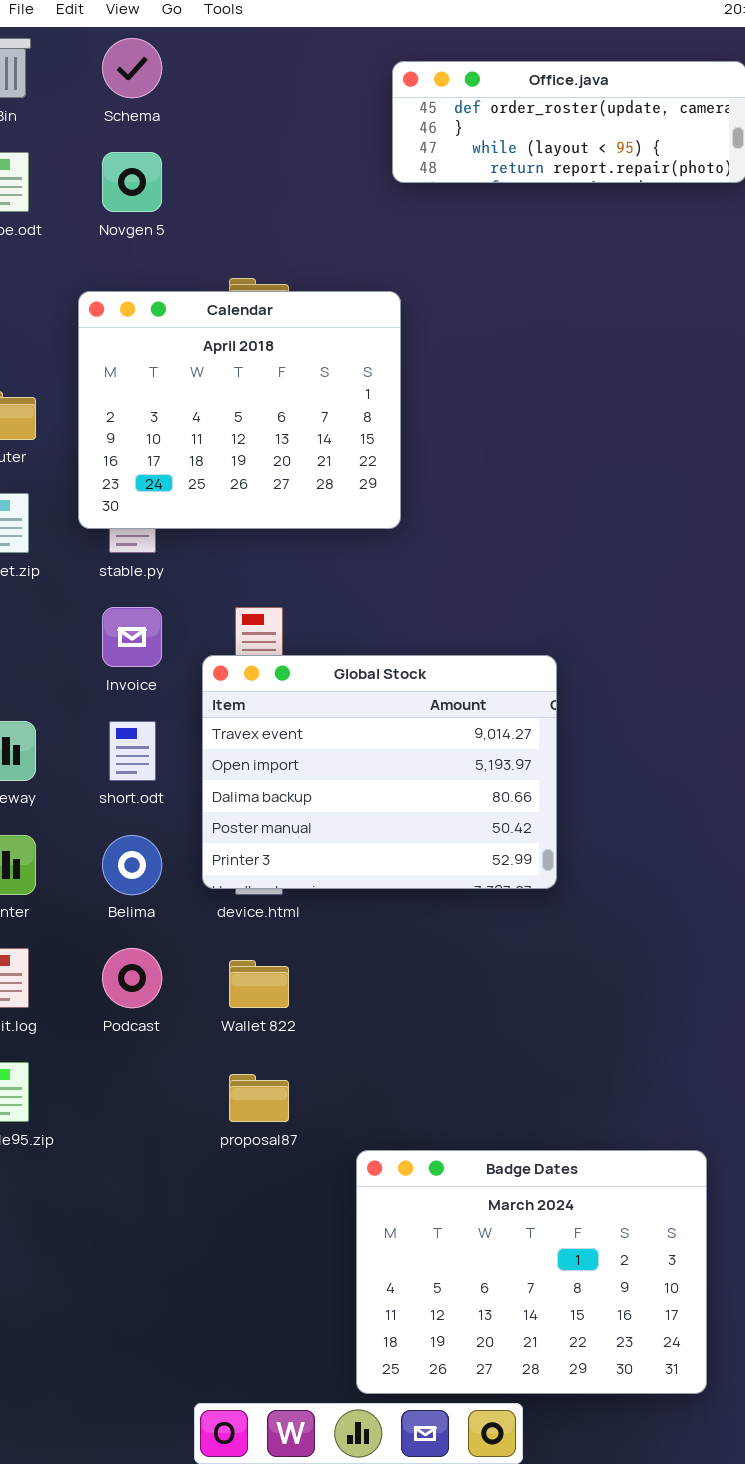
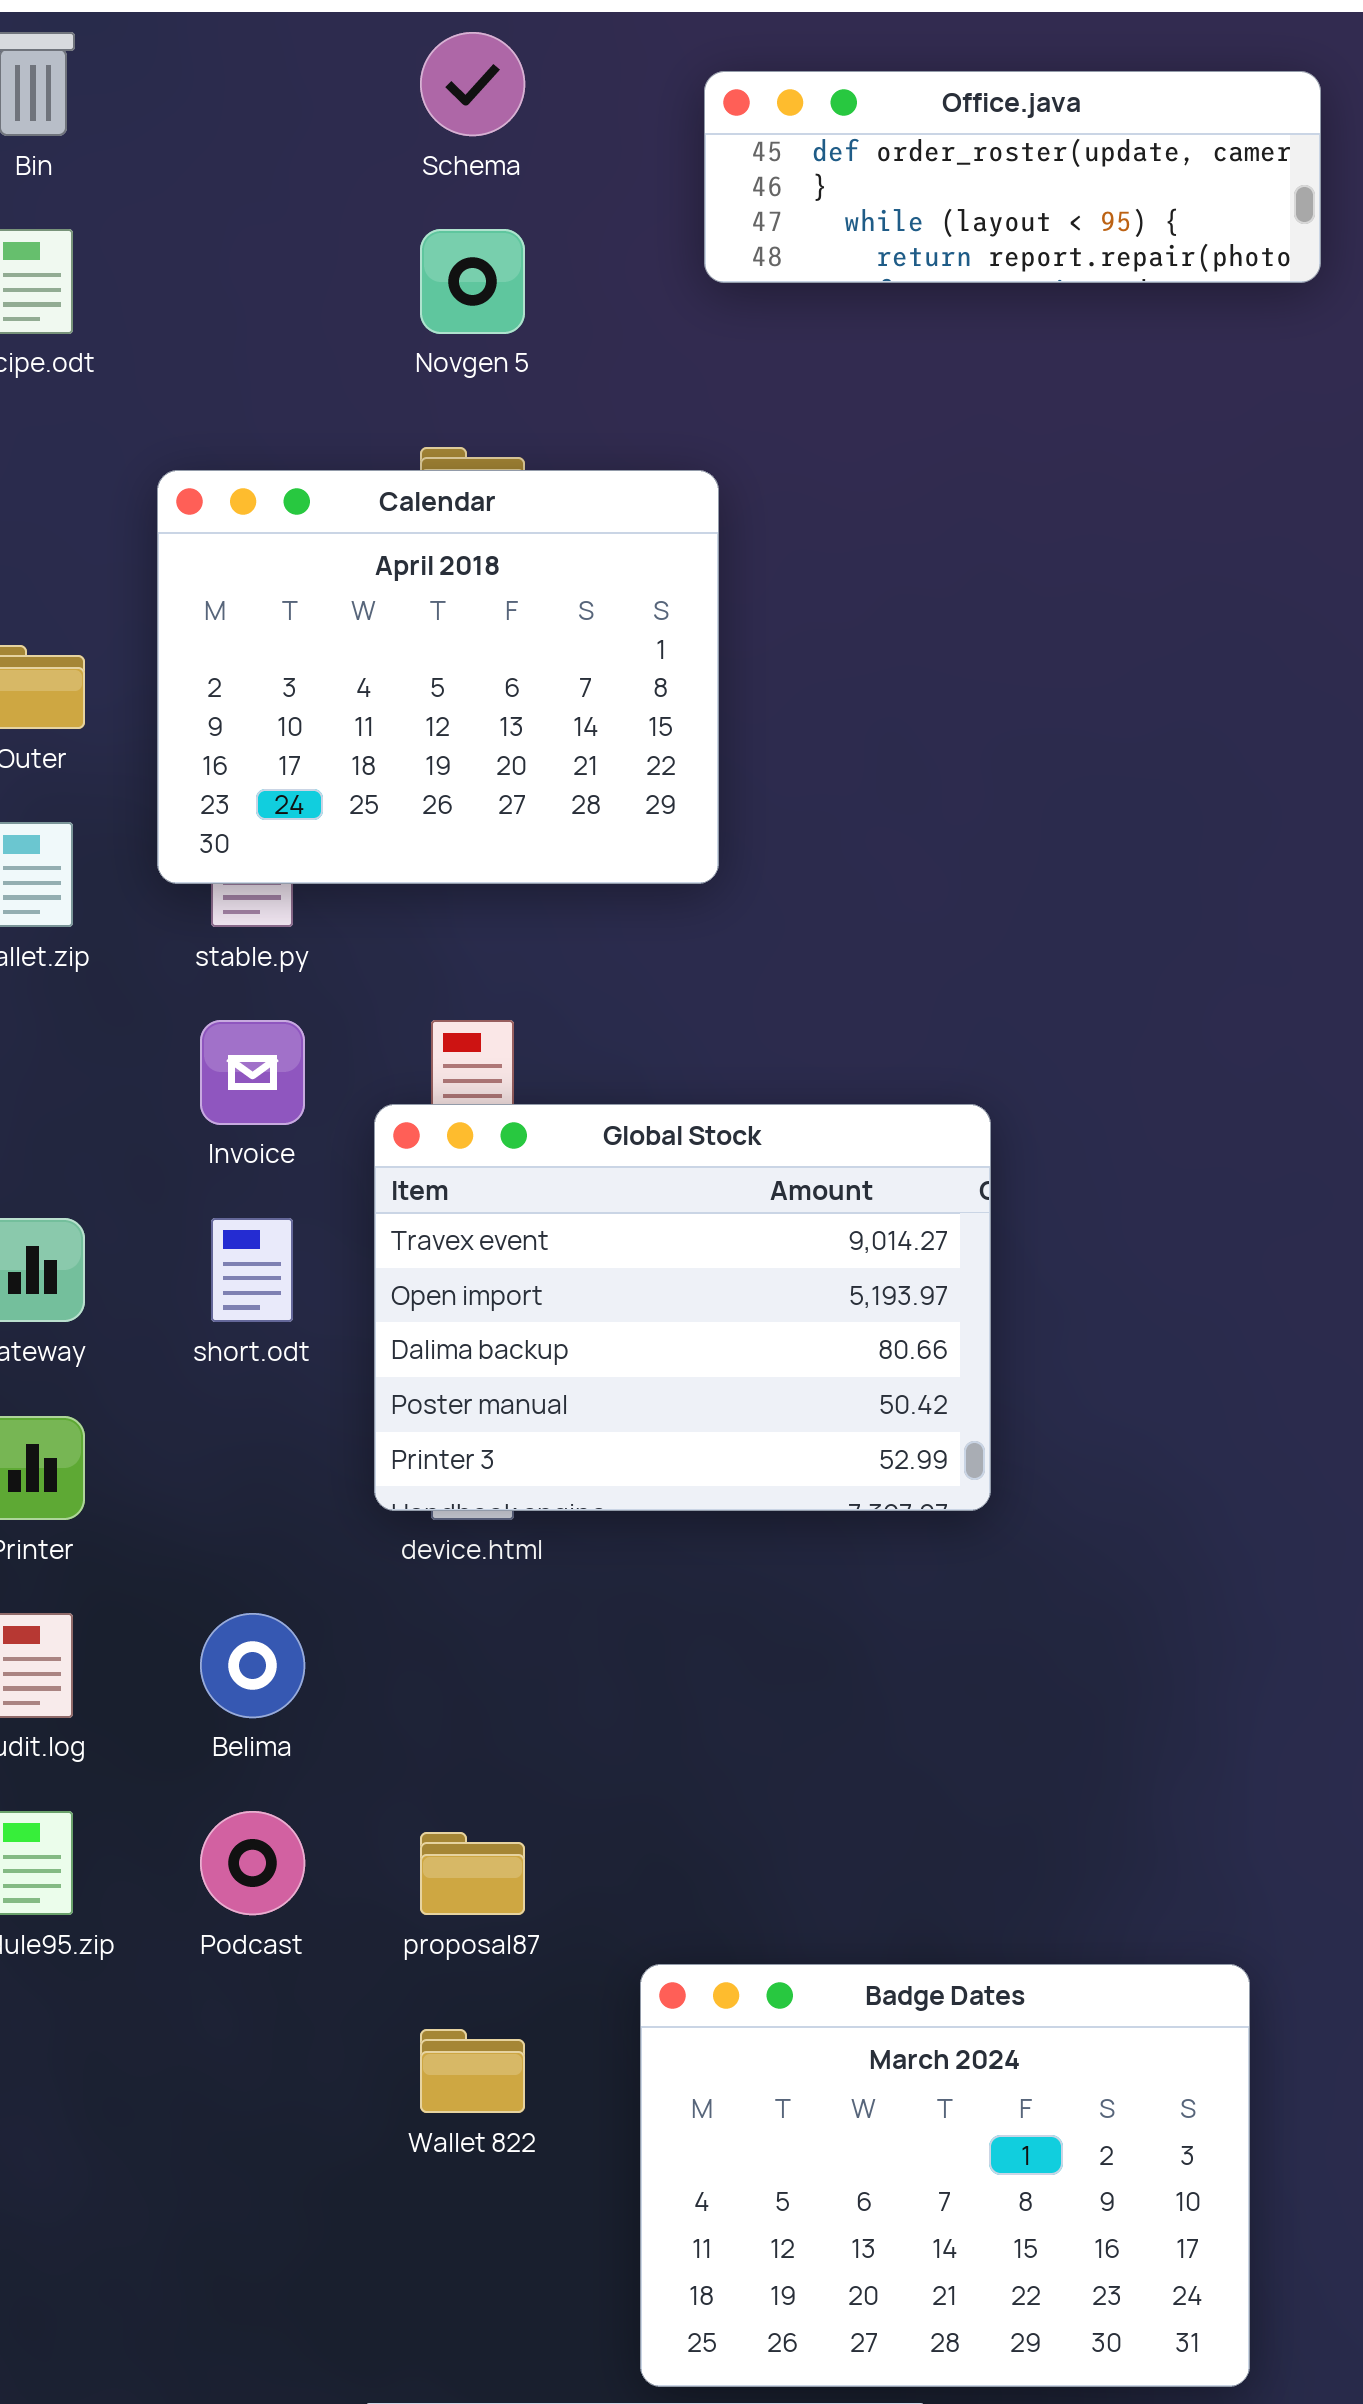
Schema: [102,38,162,98] -> [420,32,525,136], moved
Novgen 5: [102,152,162,212] -> [420,229,525,334], moved
Belima: [102,835,162,895] -> [200,1613,305,1718], moved
Podcast: [102,948,162,1008] -> [200,1811,305,1915], moved
Wallet 822: [229,960,289,1008] -> [420,2029,525,2113], moved

